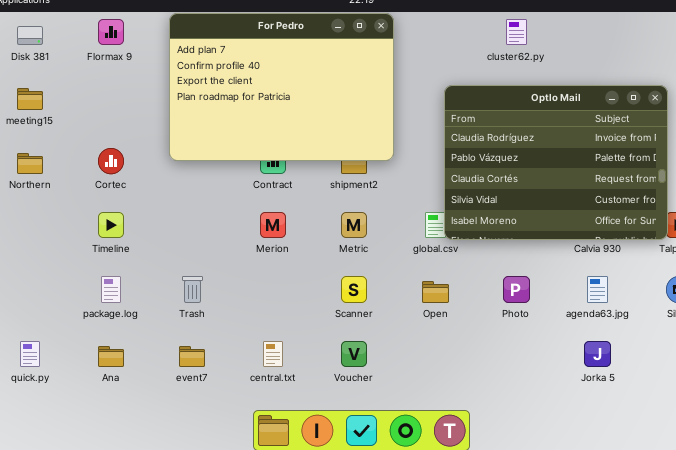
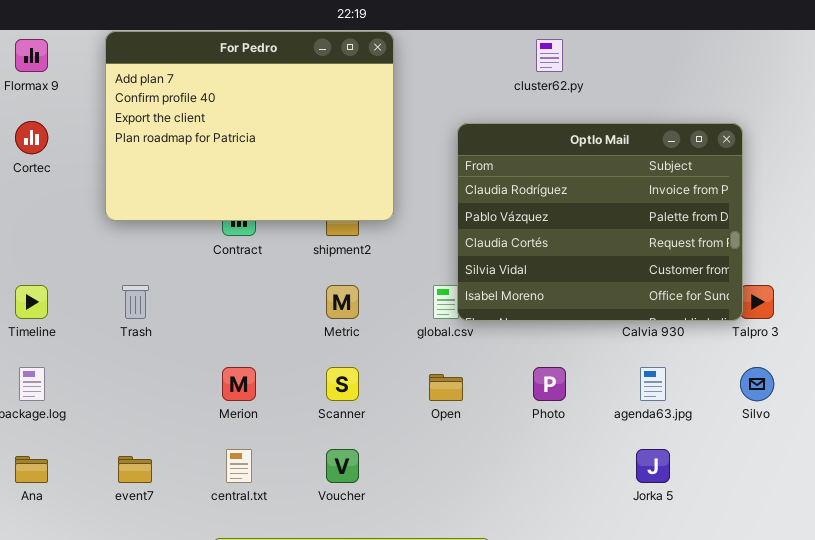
Cortec: [98,148,124,174] -> [15,121,48,154], moved
Merion: [260,212,286,238] -> [222,367,256,401], moved
Trash: [182,276,203,303] -> [122,285,149,319], moved

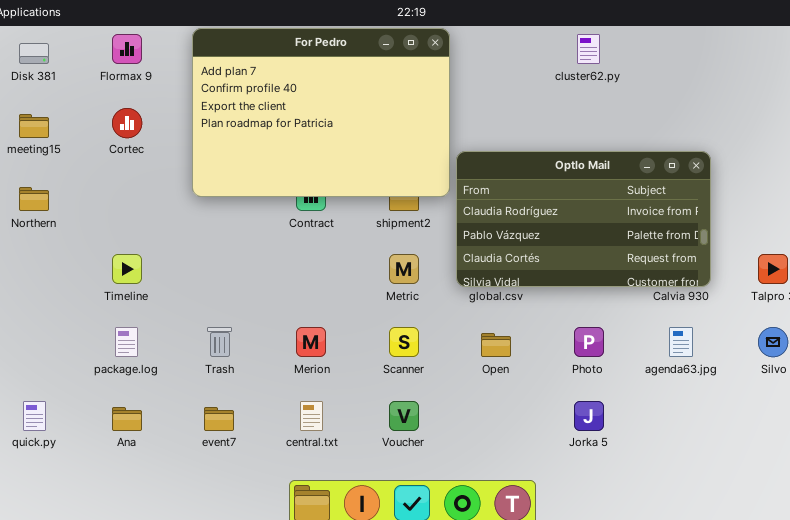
Optlo Mail: [457,123,743,321] -> [456,151,711,287], moved, resized
Trash: [122,285,149,319] -> [207,327,232,357], moved
Jorka 5: [636,449,670,483] -> [574,401,604,431], moved

